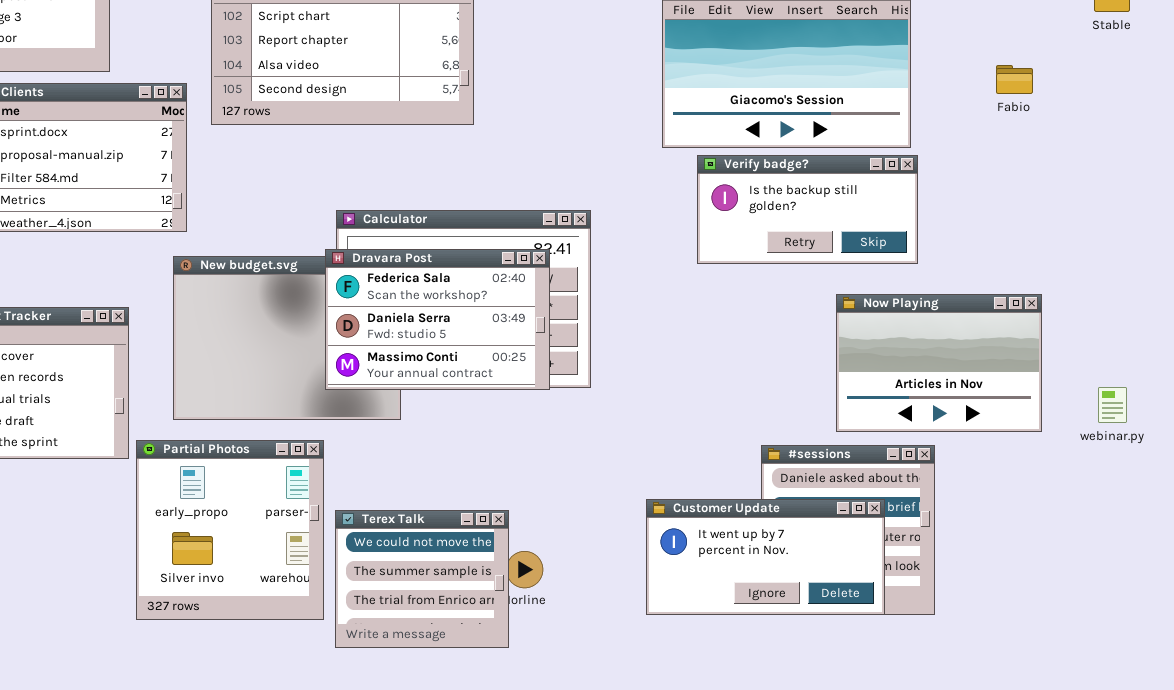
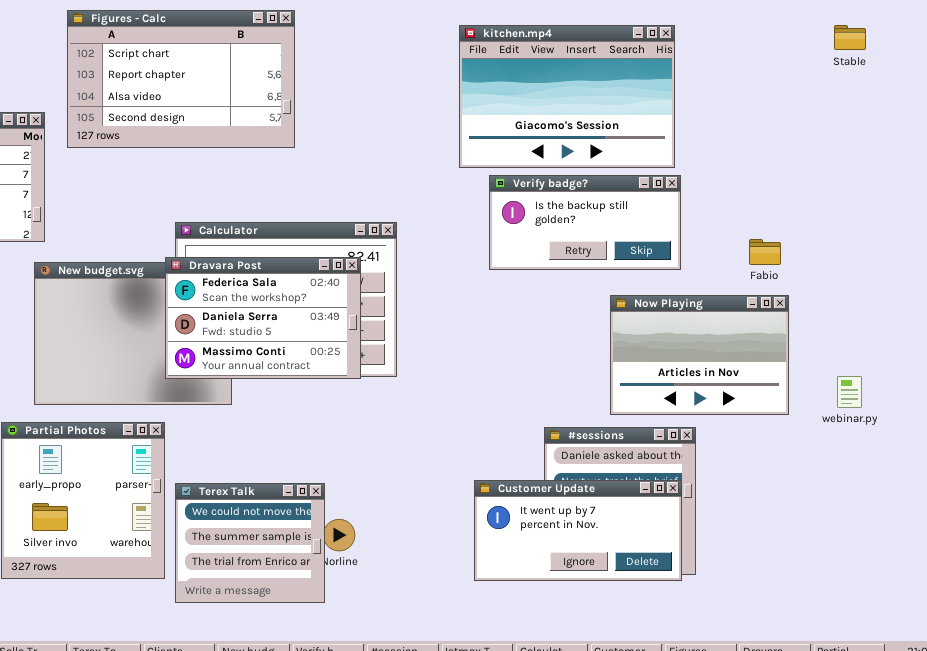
Fabio: [996,65,1033,94] -> [749,239,781,265], moved
Customer Update: [646,499,885,615] -> [474,480,682,581], moved

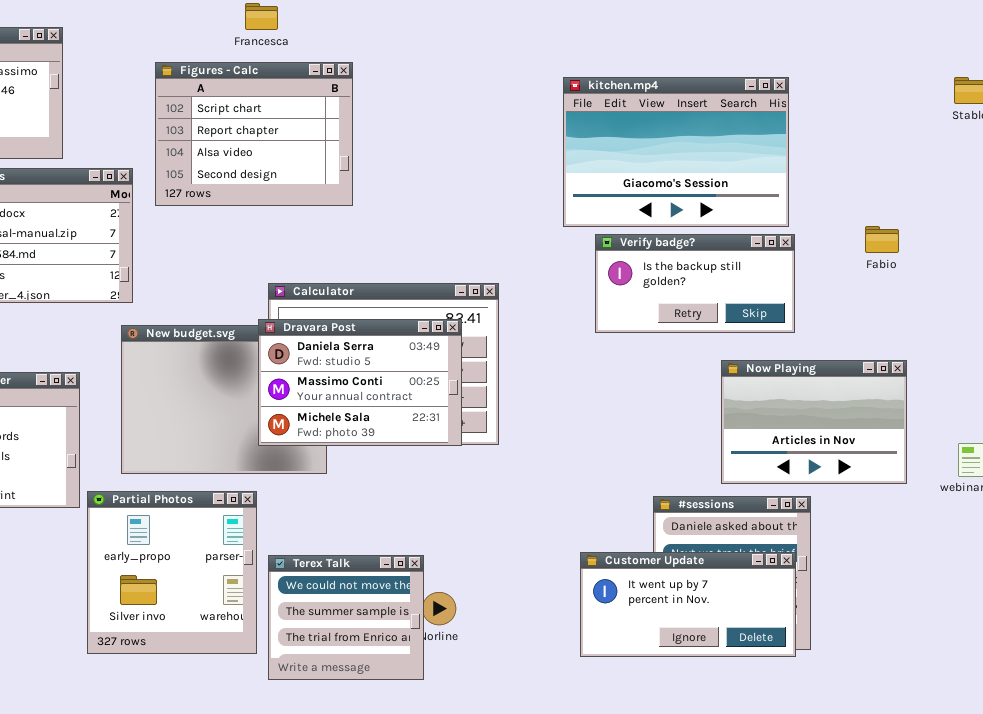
Figures - Calc: [67,10,295,148] -> [155,62,353,206], resized
Fabio: [749,239,781,265] -> [865,226,899,253], moved
Dravara Post: [165,257,361,379] -> [258,319,462,446], scrolled down 1 row

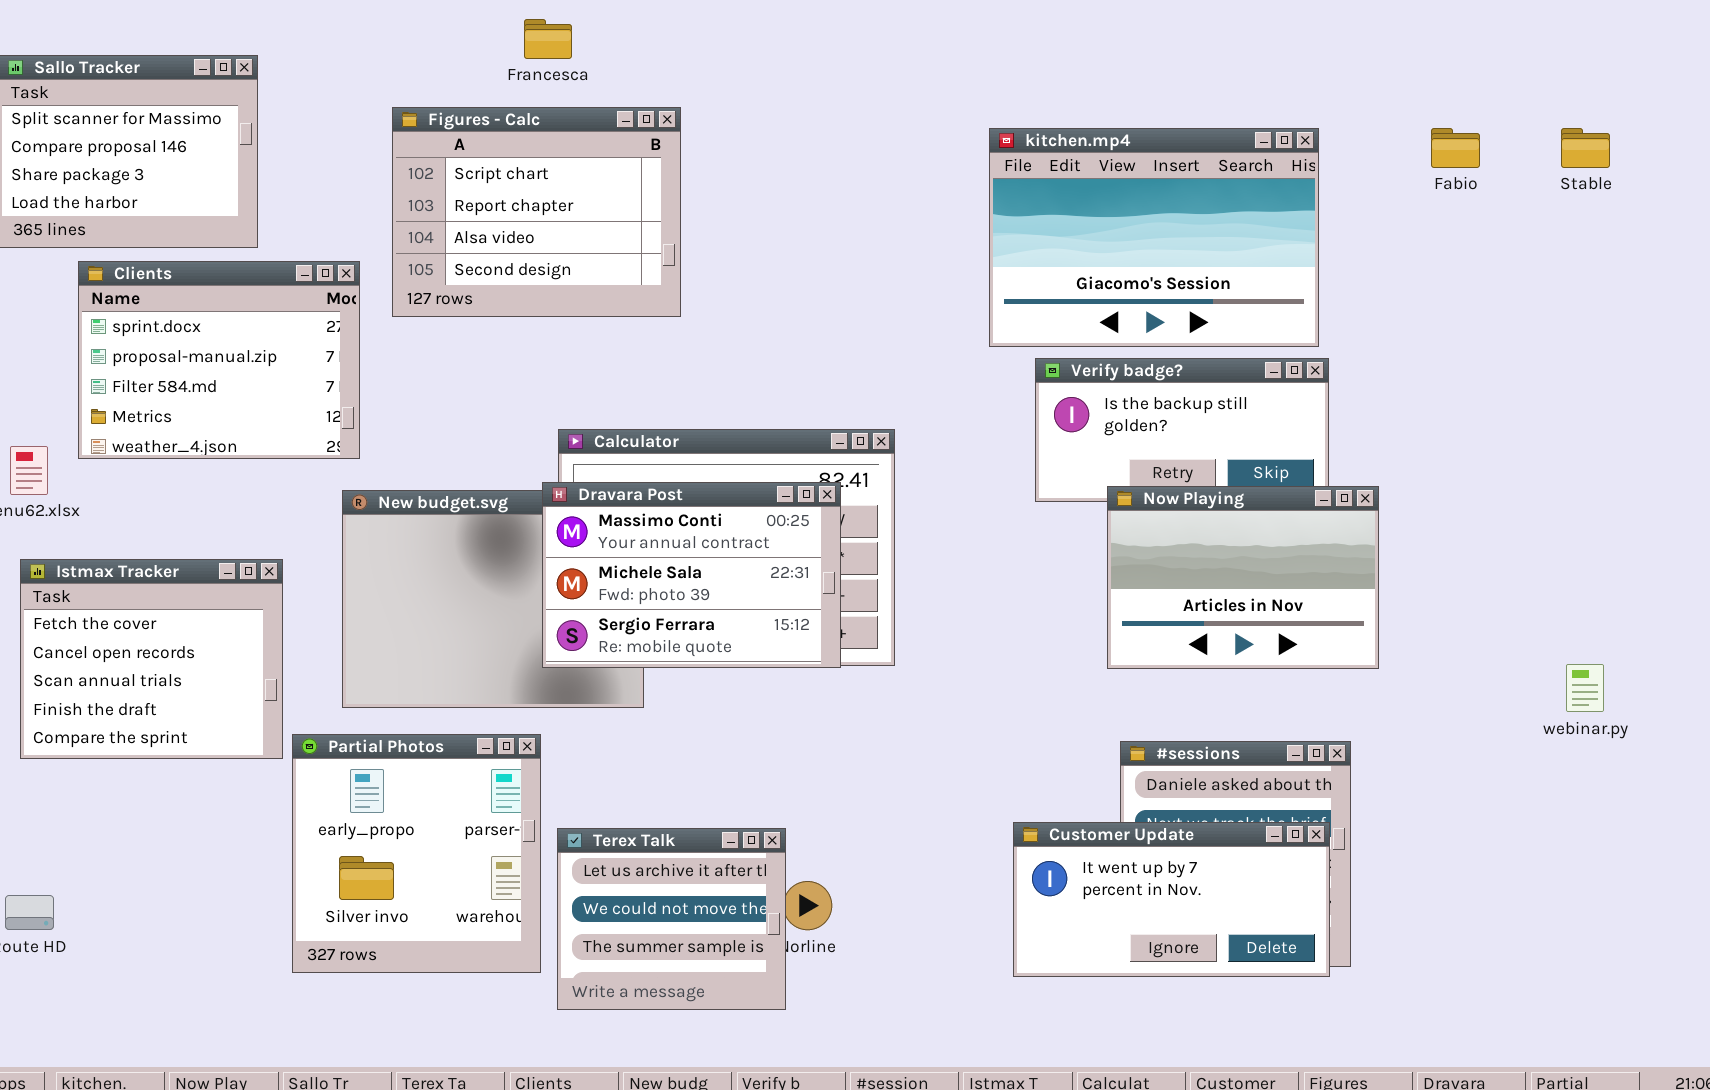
Fabio: [865,226,899,253] -> [1431,128,1480,168], moved
Dravara Post: [258,319,462,446] -> [542,482,841,668], scrolled down 1 row
Now Playing: [721,360,907,484] -> [1107,486,1379,669], moved
Terex Talk: [268,555,424,680] -> [557,828,786,1010], scrolled up 1 row

